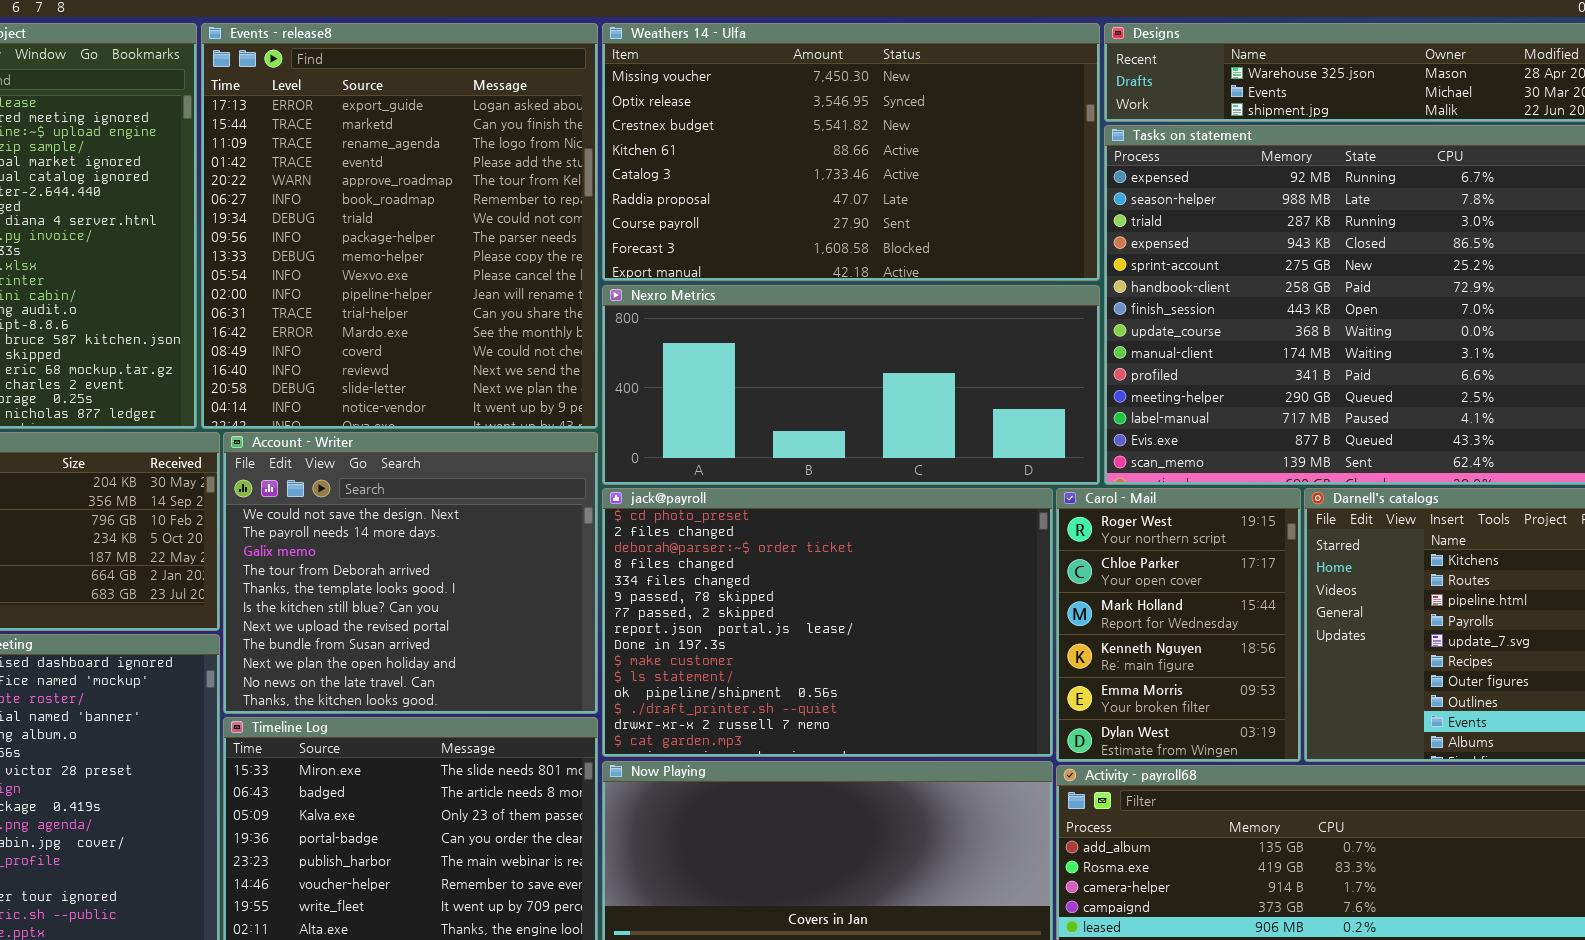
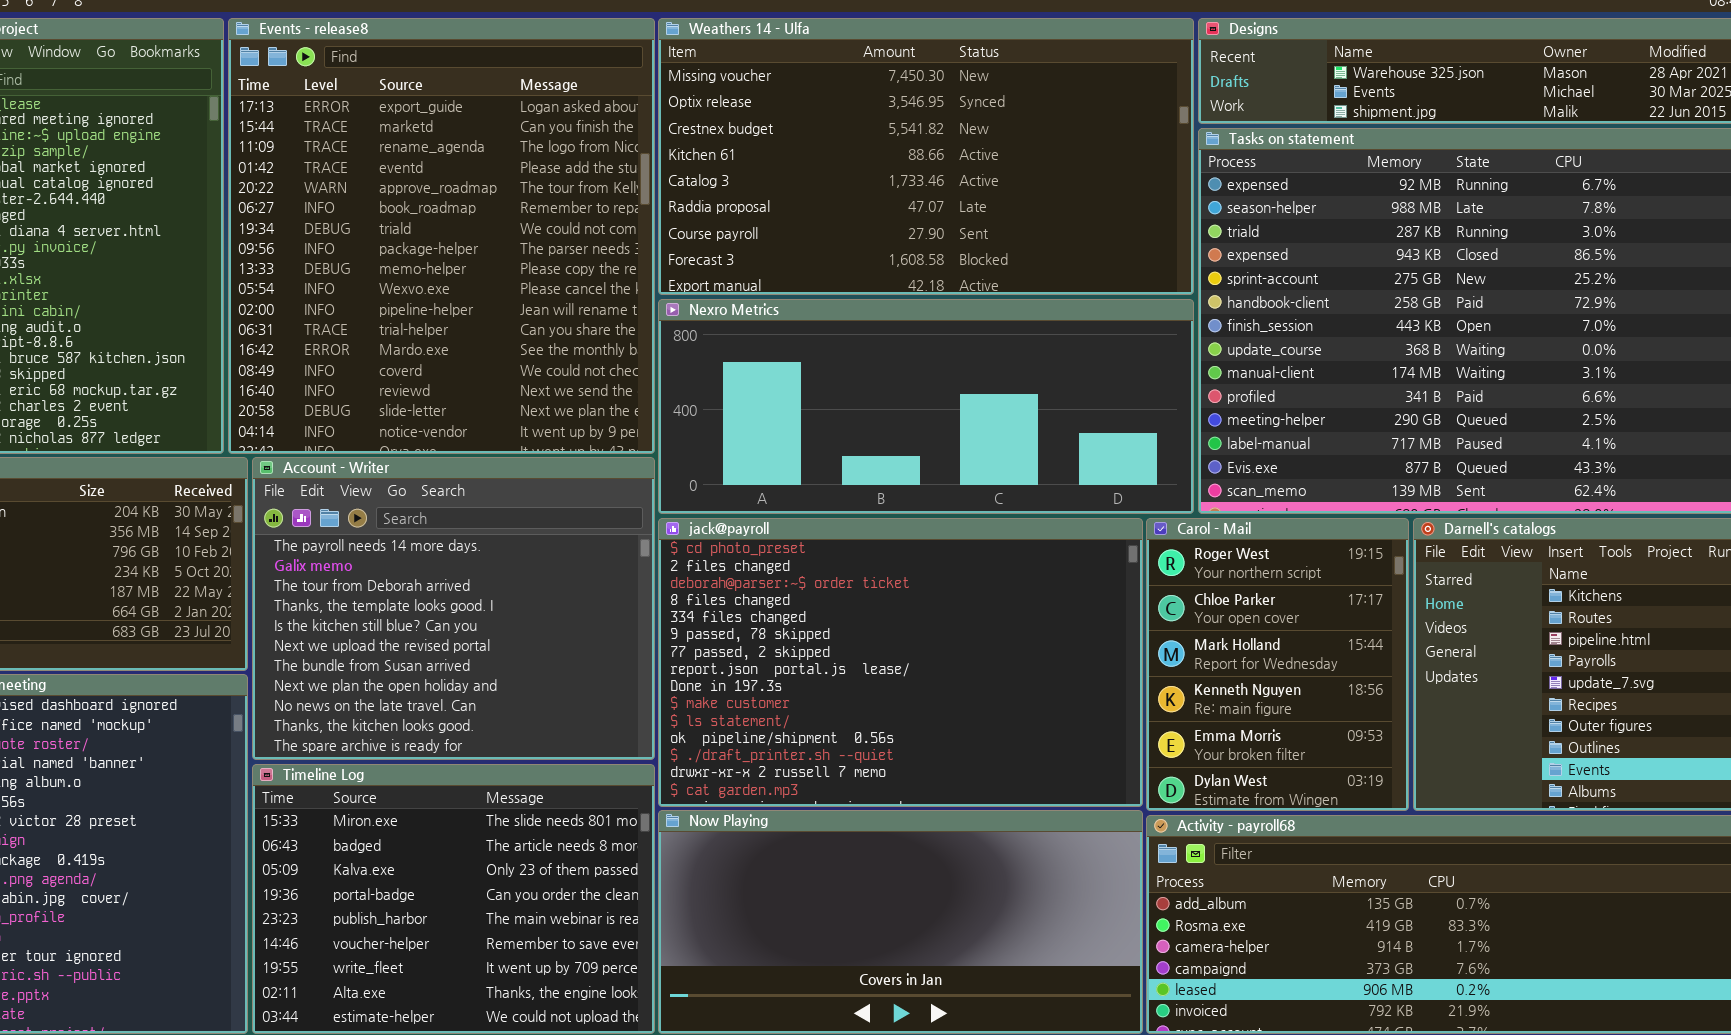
Account - Writer: [223,432,598,714] -> [252,457,655,760], scrolled down 1 row

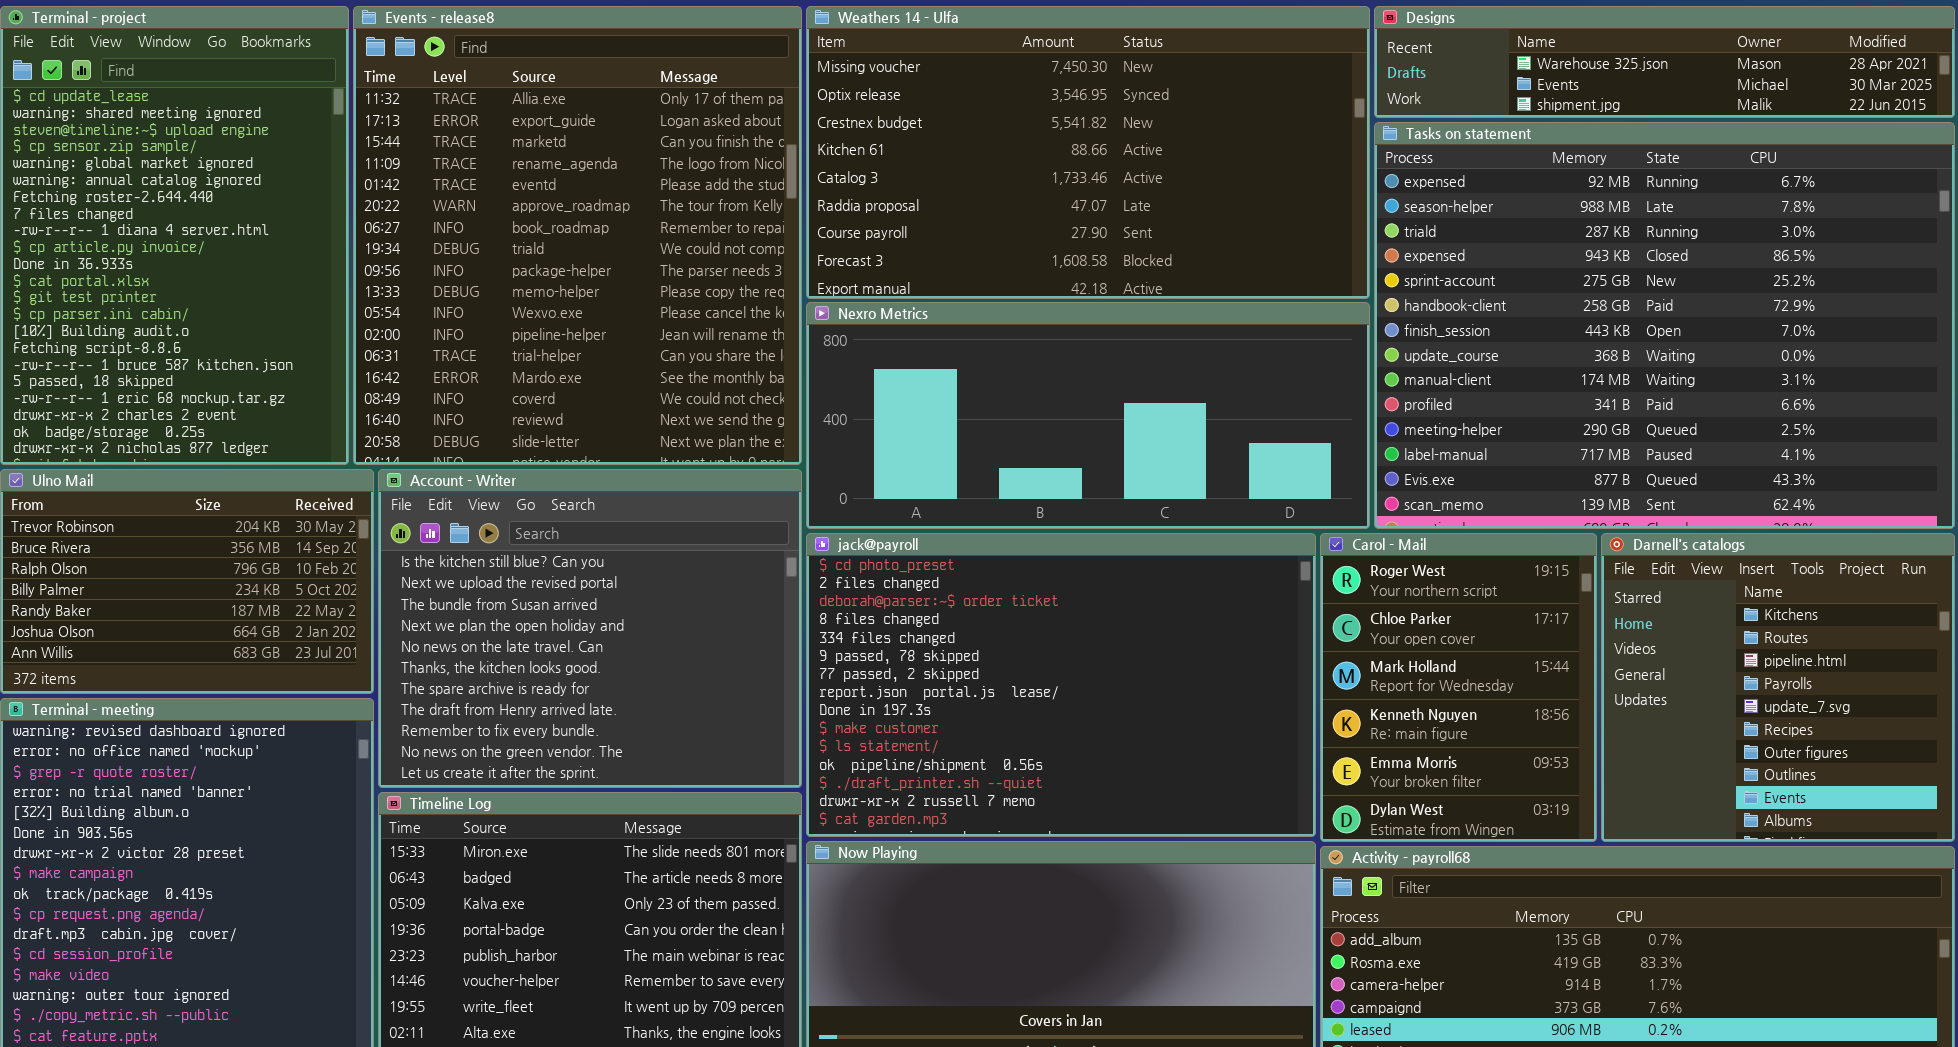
Events - release8: [228,18,655,454] -> [353,6,802,465], scrolled up 1 row
Account - Writer: [252,457,655,760] -> [378,469,802,788], scrolled down 4 rows

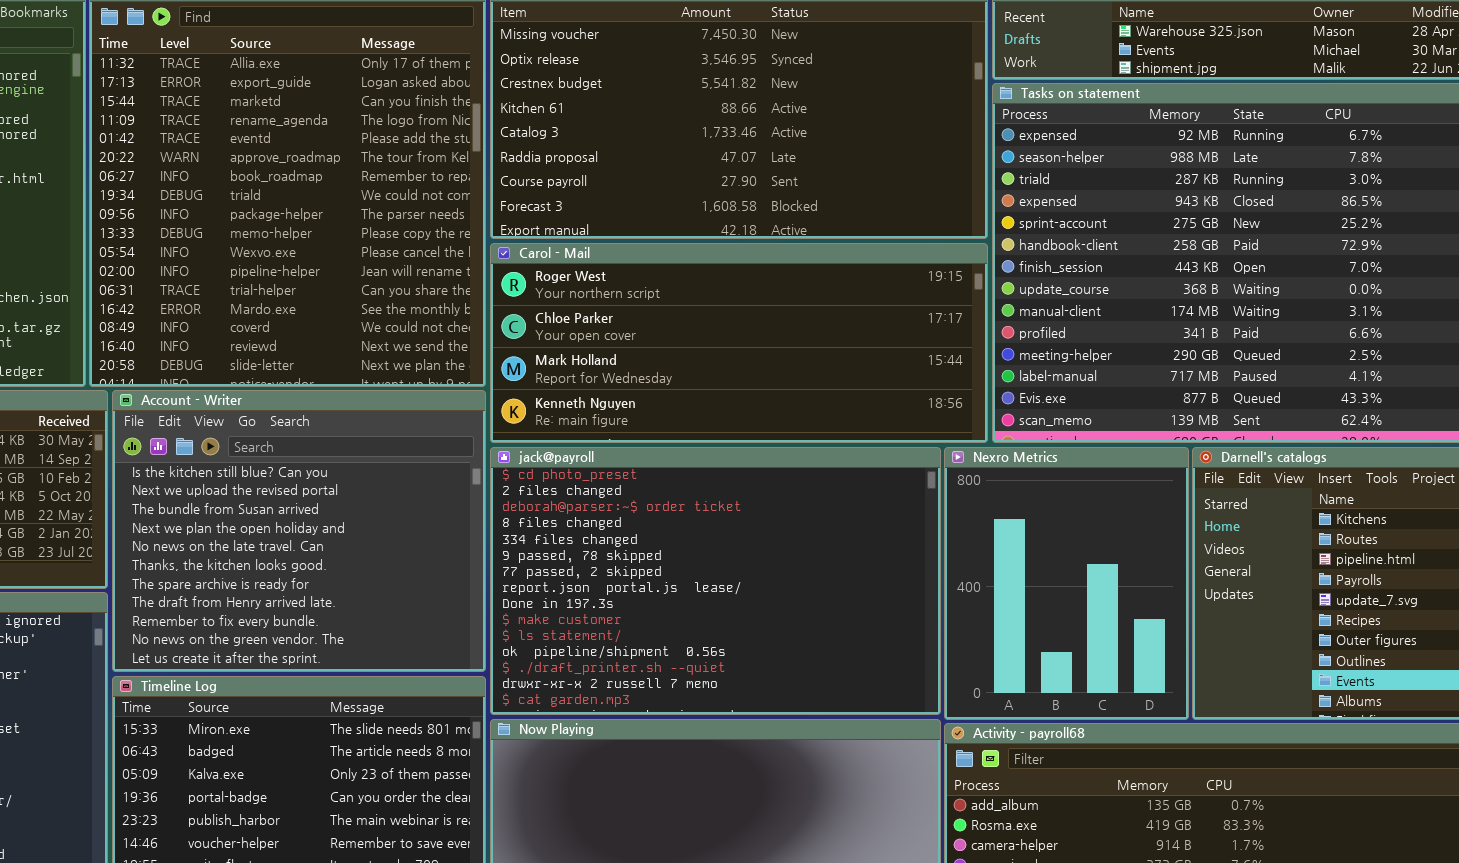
Nexro Metrics: [806,302,1370,529] -> [944,447,1189,720], moved, resized
Carol - Mail: [1320,533,1597,842] -> [490,243,988,443], moved, resized

